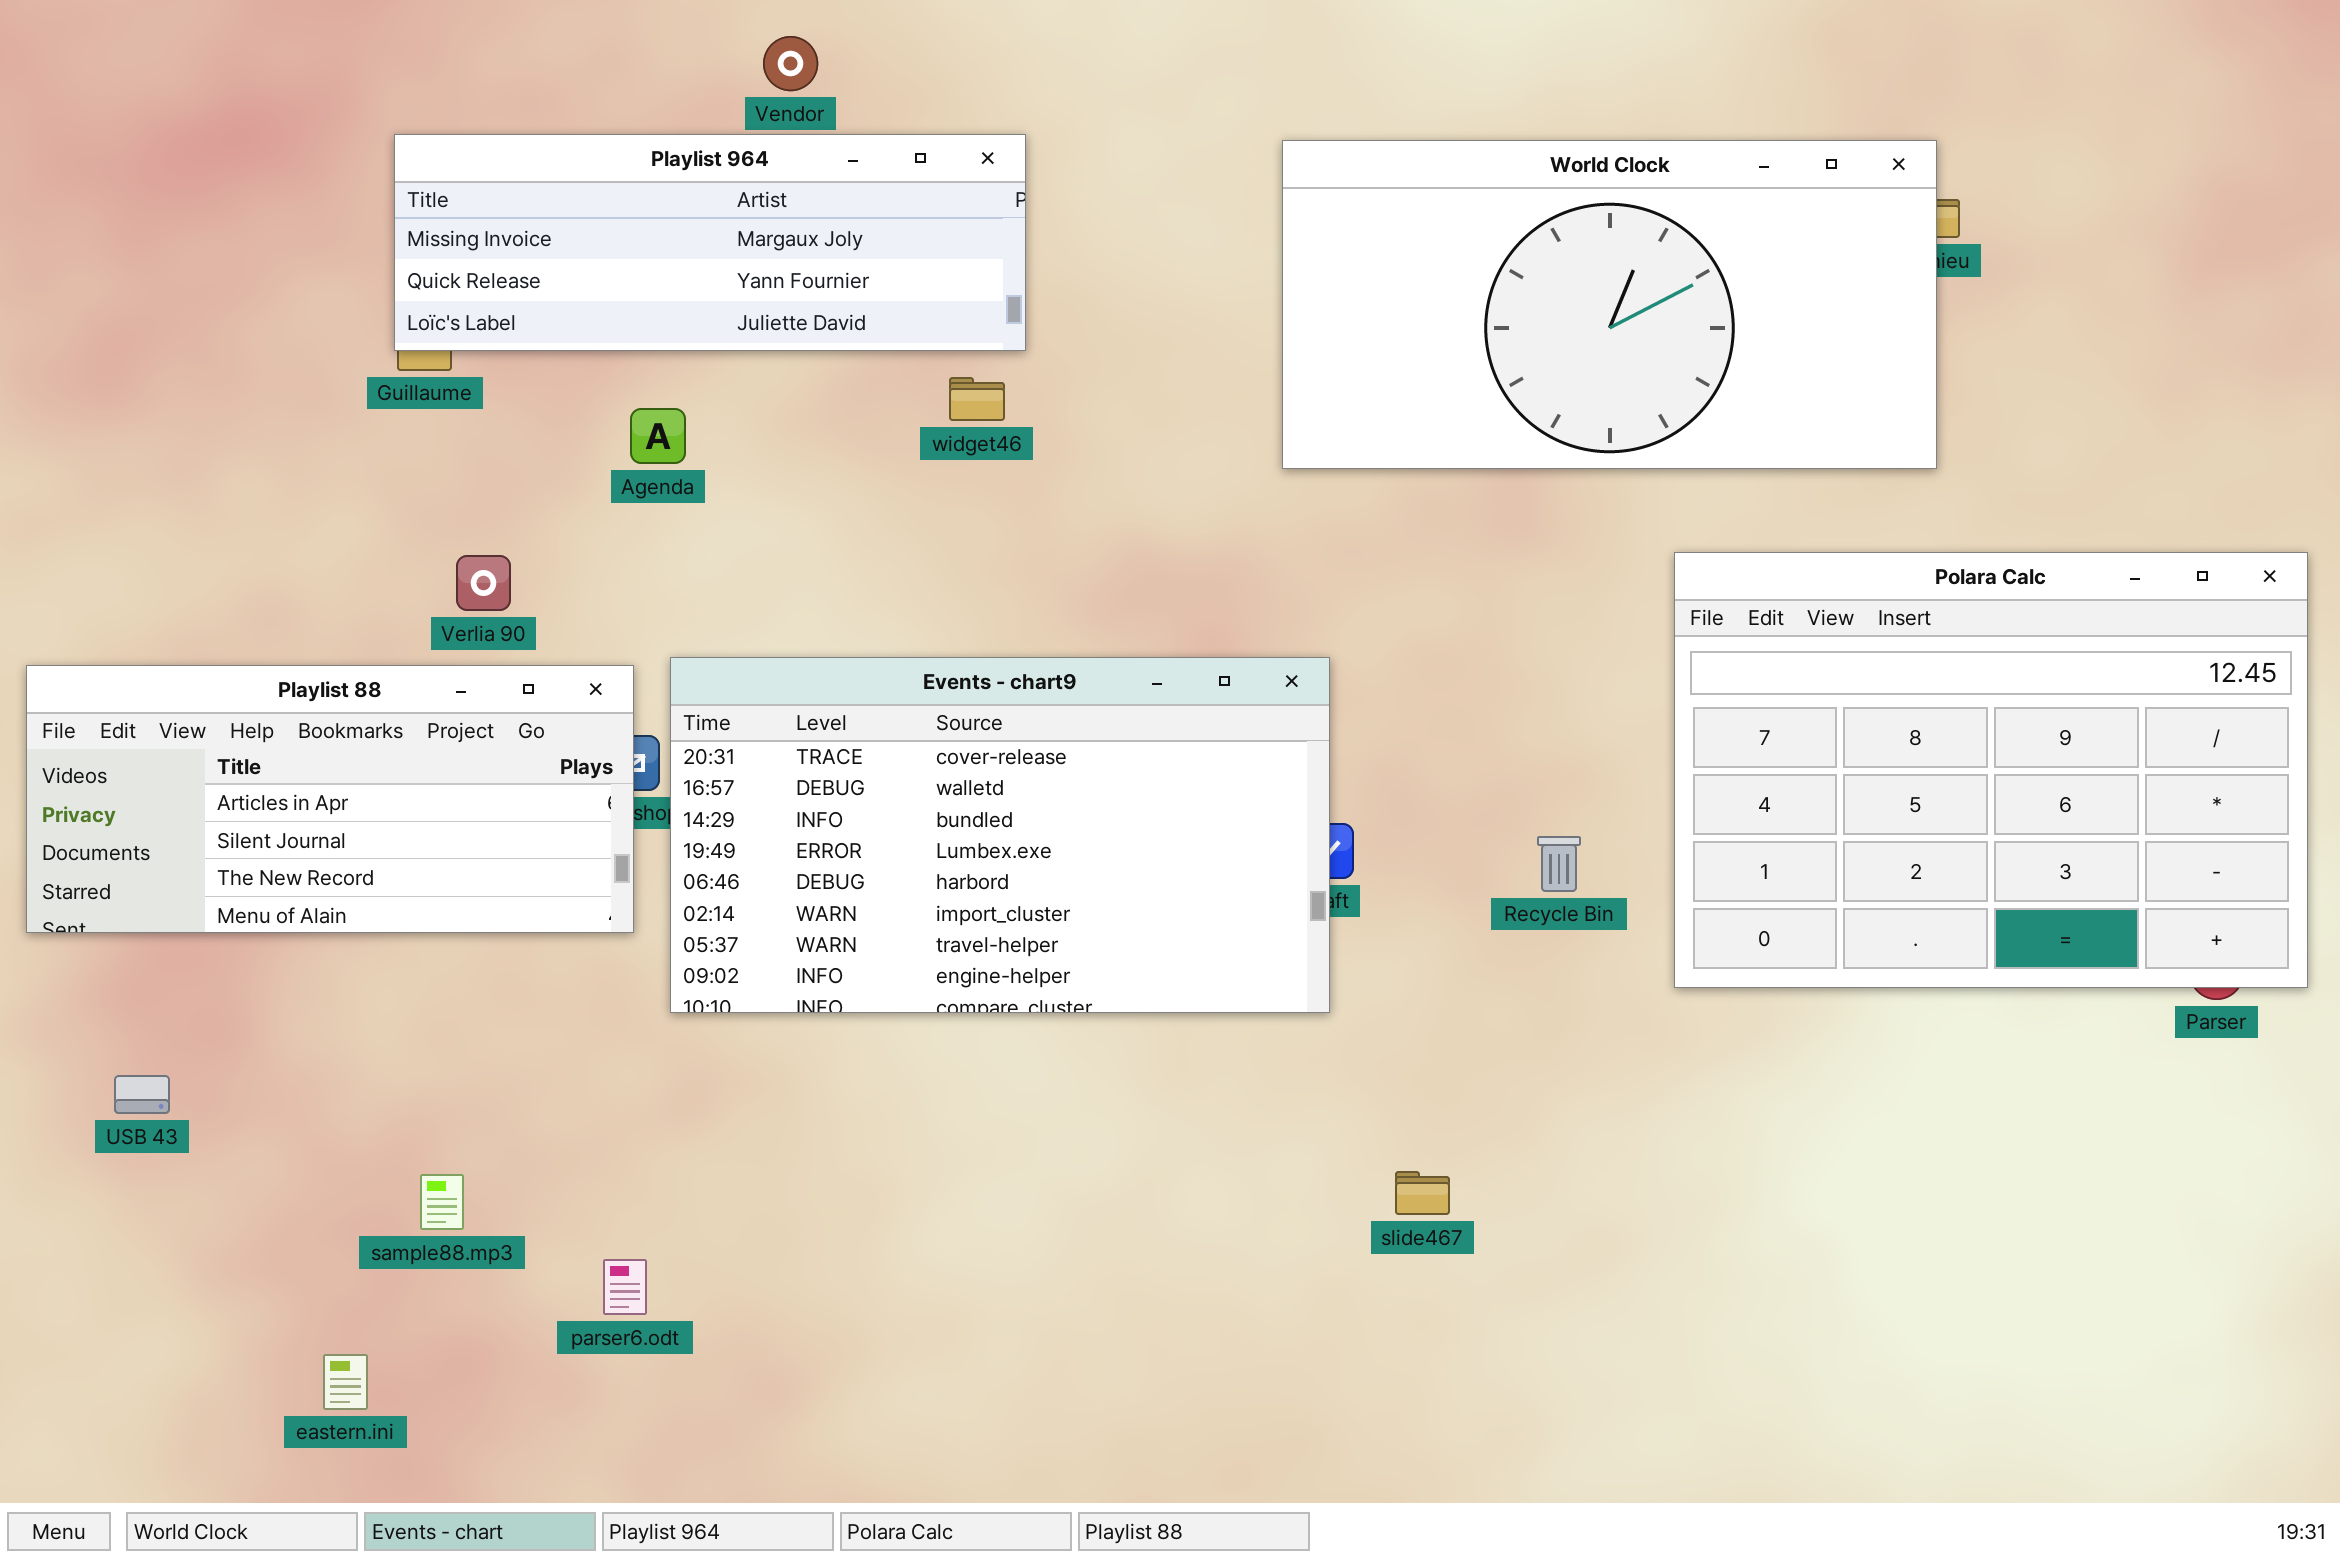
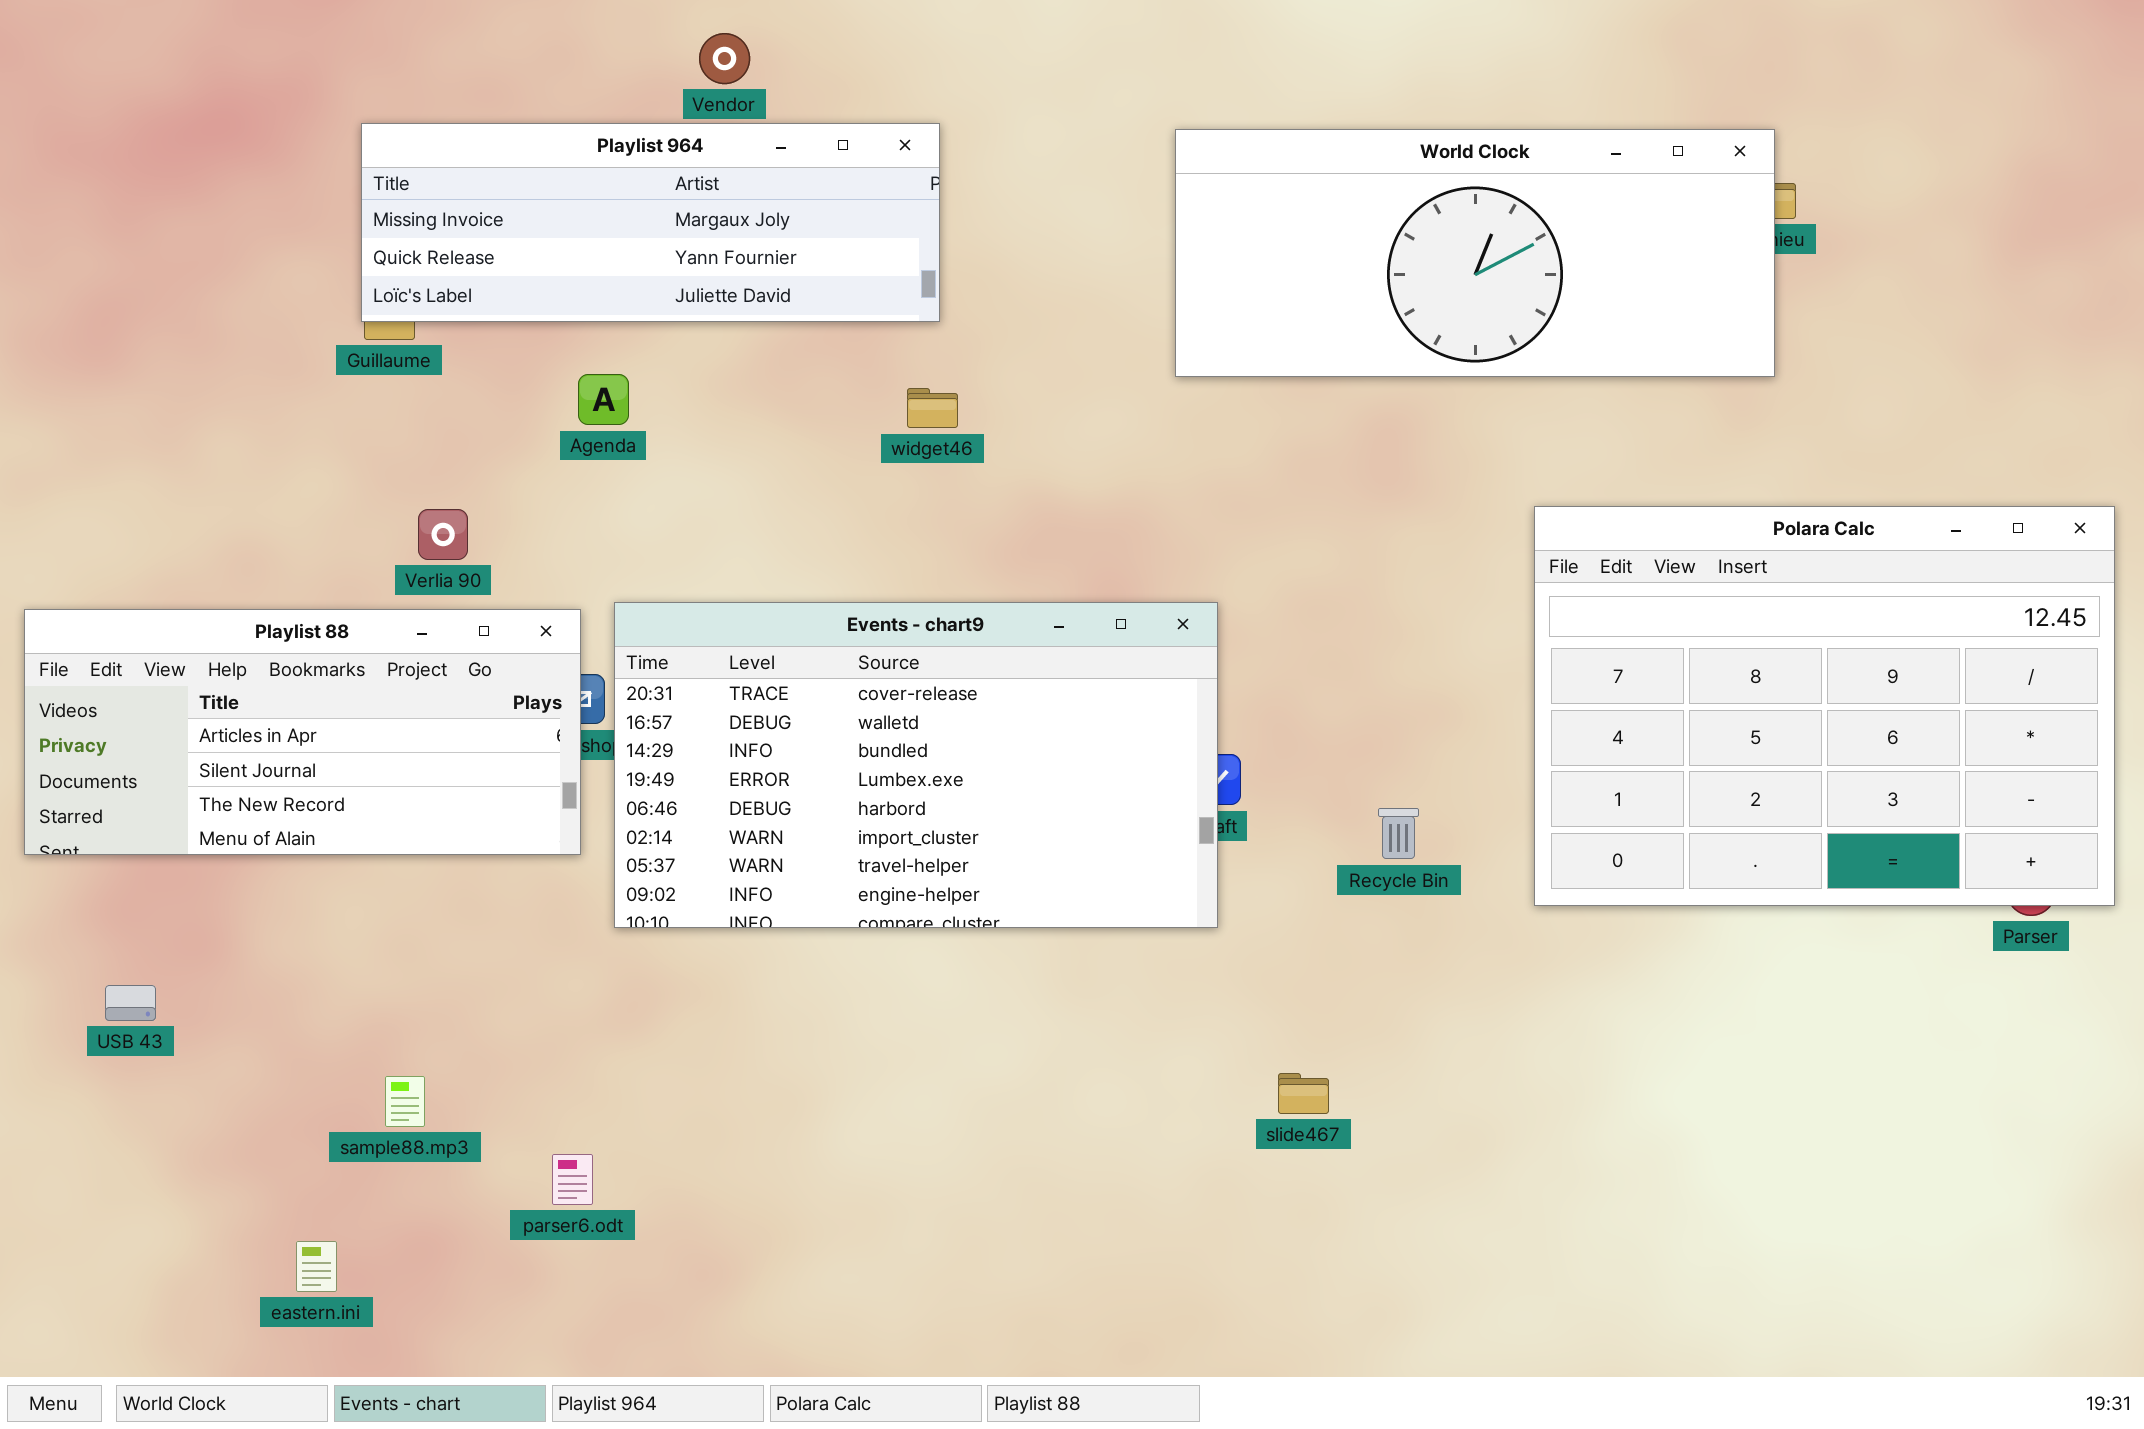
World Clock: [1282,140,1937,469] -> [1175,129,1775,377], resized
widget46: [949,377,1005,421] -> [907,388,958,428], moved
Recycle Bin: [1537,836,1581,892] -> [1378,808,1419,859], moved

